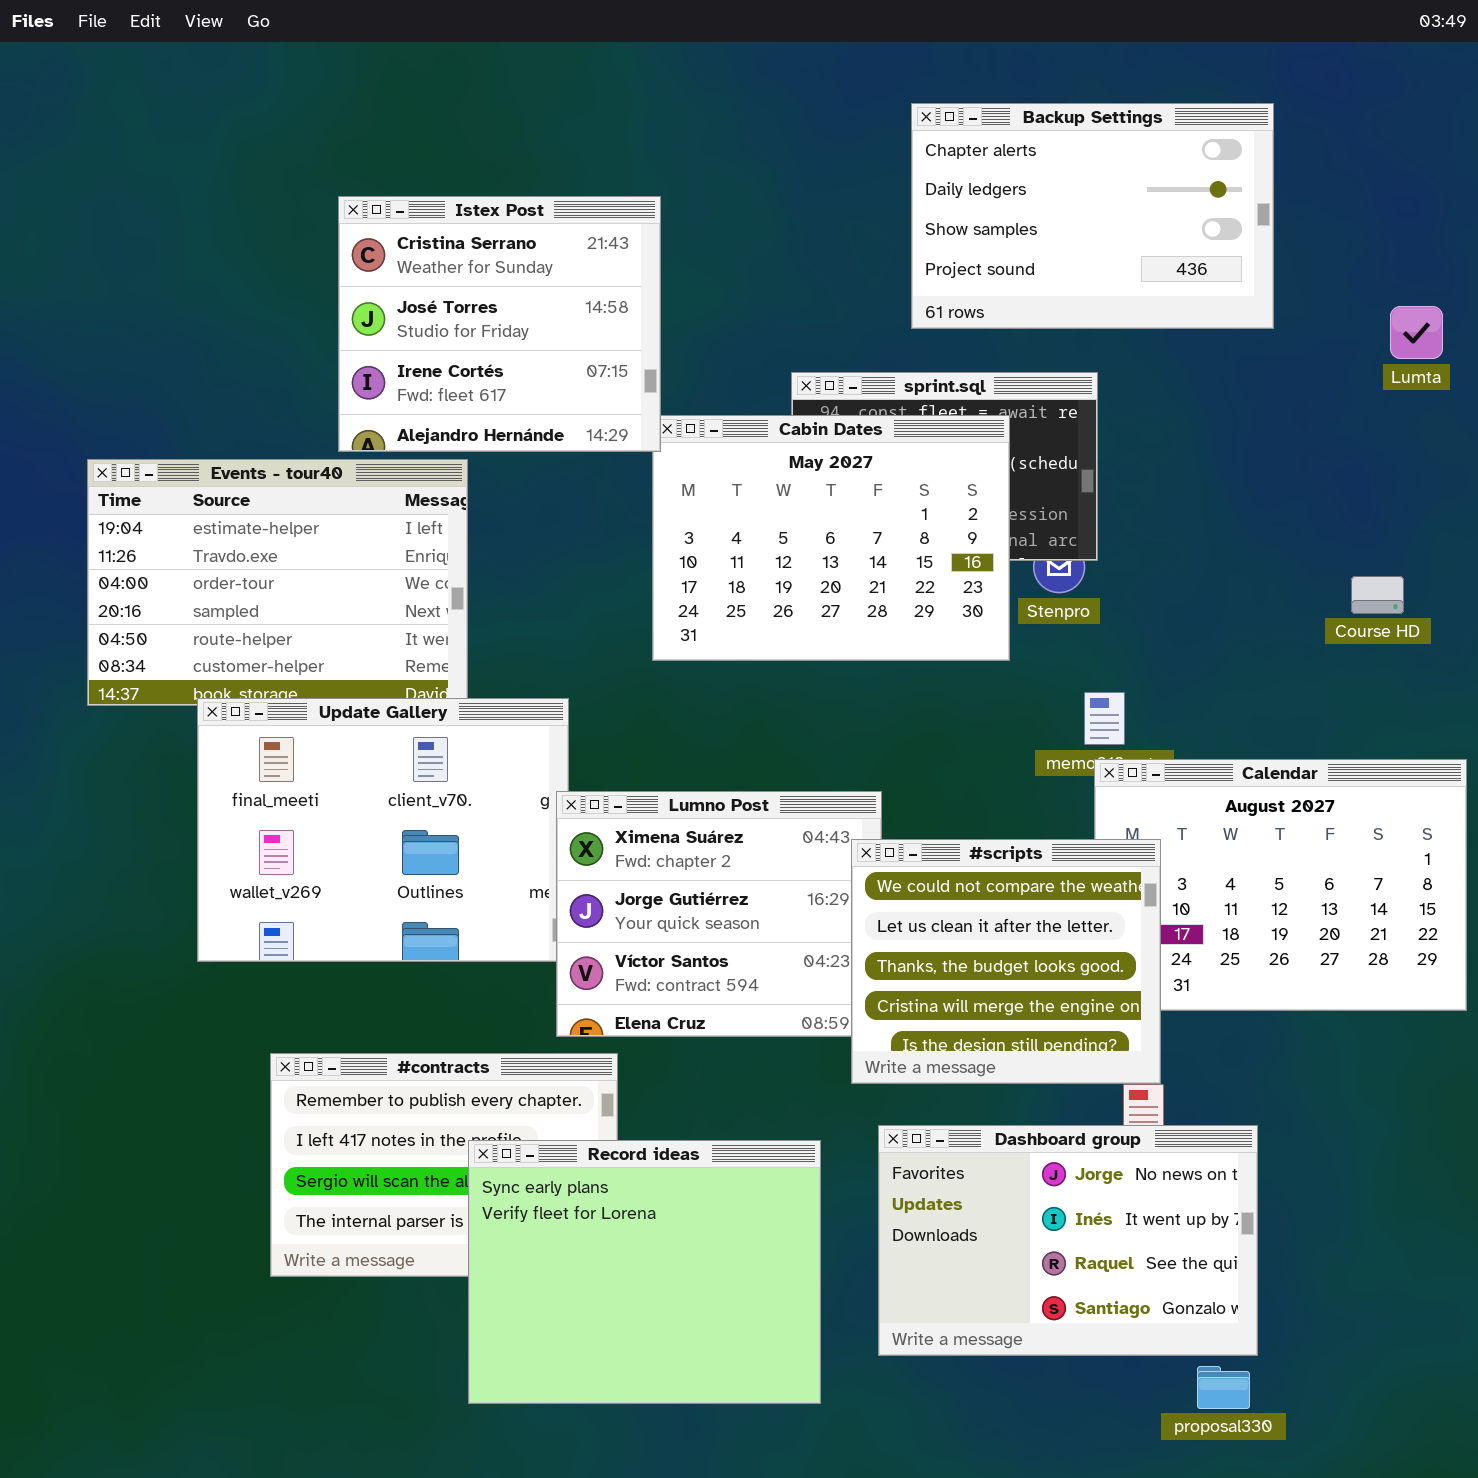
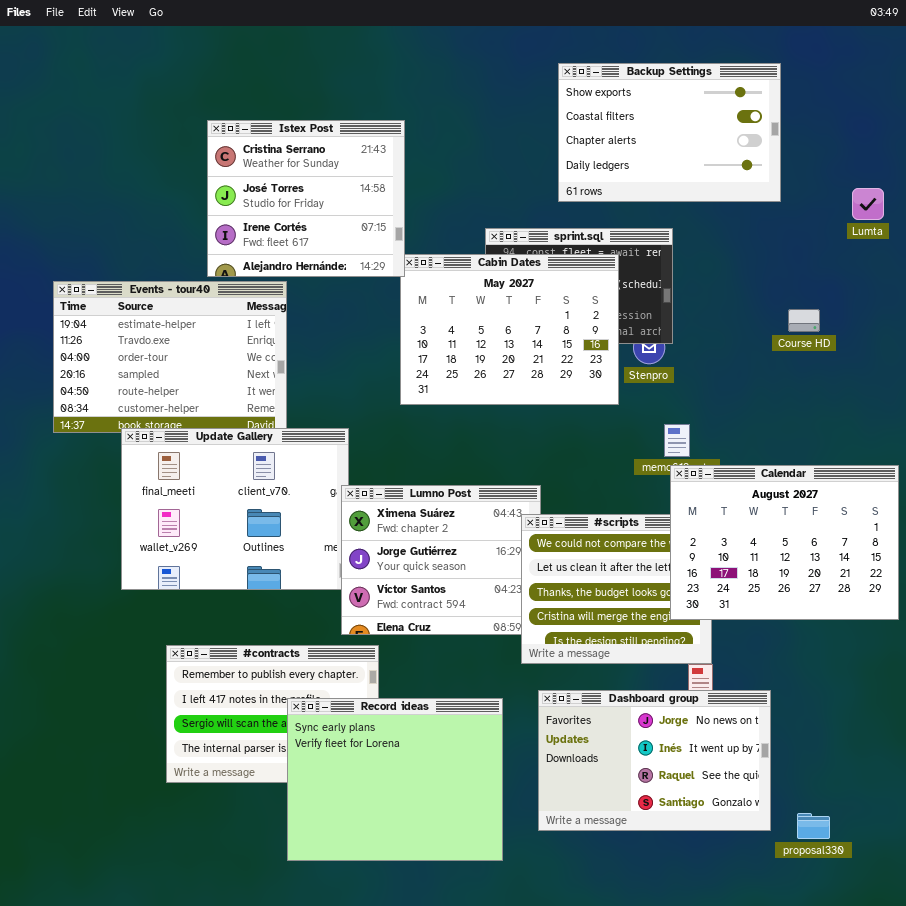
Backup Settings: [911,103,1274,329] -> [558,63,781,202], scrolled up 2 rows
Course HD: [1351,576,1404,614] -> [788,309,820,332], moved
Calendar: [1094,759,1467,1011] -> [670,465,899,620], raised
proposal330: [1197,1366,1250,1409] -> [797,813,830,839], moved

